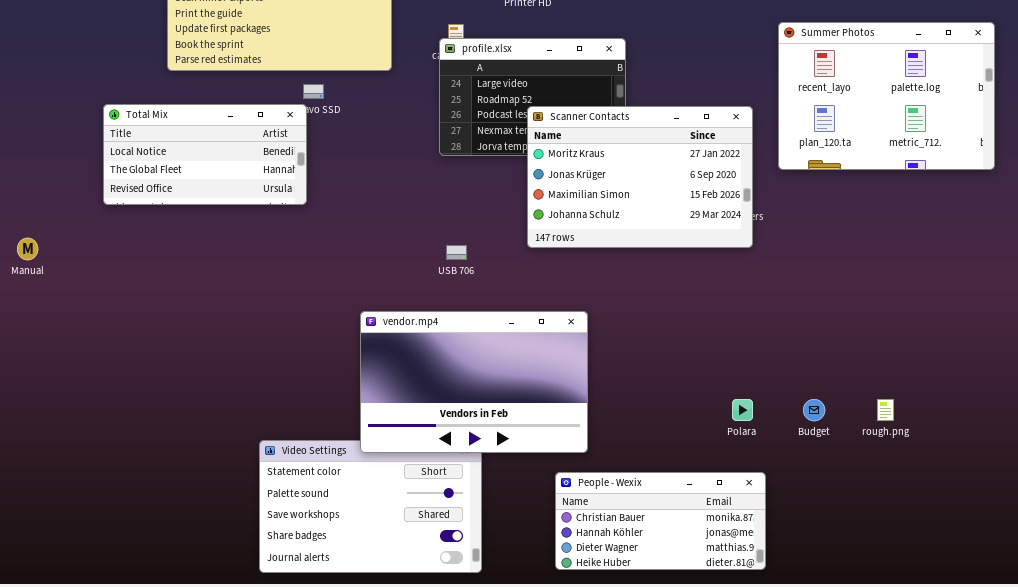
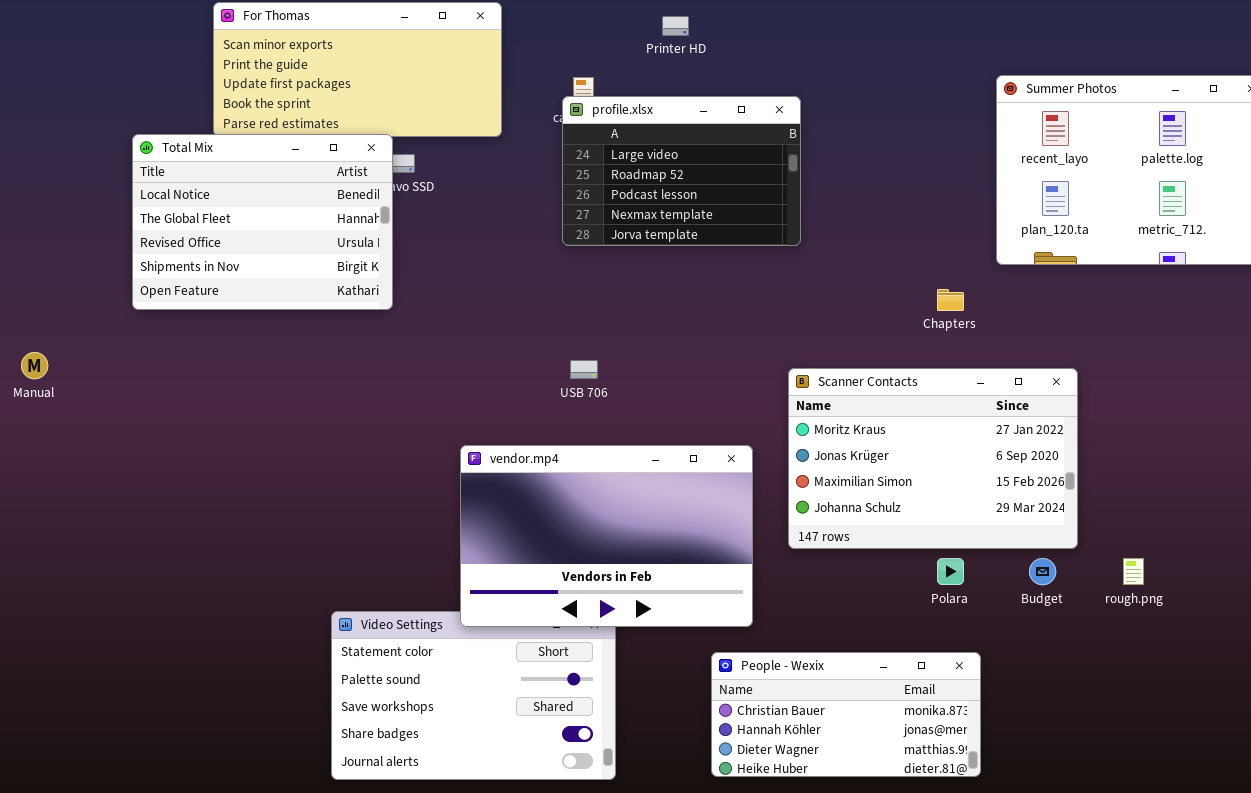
Total Mix: [103,104,307,205] -> [132,134,393,310], resized
Scanner Contacts: [527,106,753,248] -> [788,368,1078,549], moved

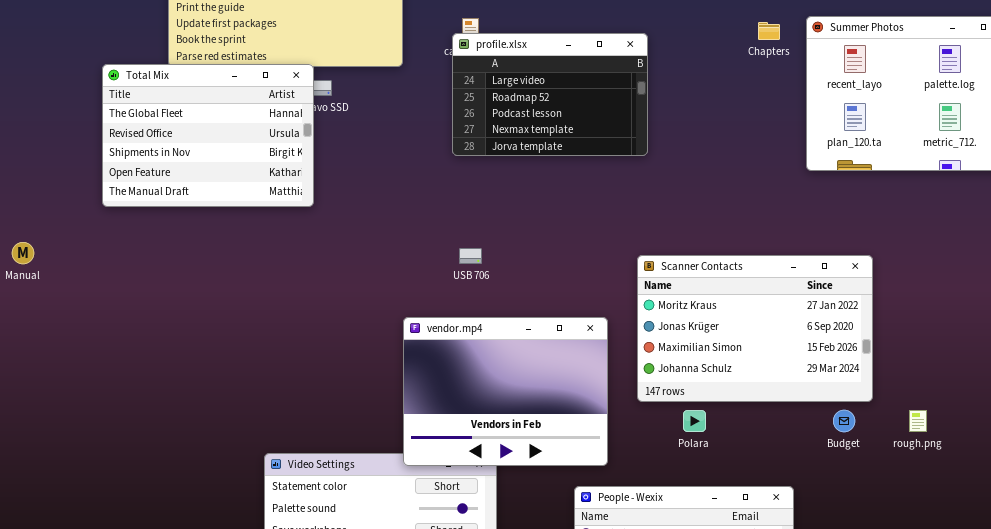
Total Mix: [132,134,393,310] -> [102,64,314,207], scrolled down 1 row
Chapters: [937,289,964,311] -> [758,22,780,40], moved
vendor.mp4: [460,445,753,627] -> [403,317,608,466], resized
Polara: [937,558,964,585] -> [683,410,706,432], moved

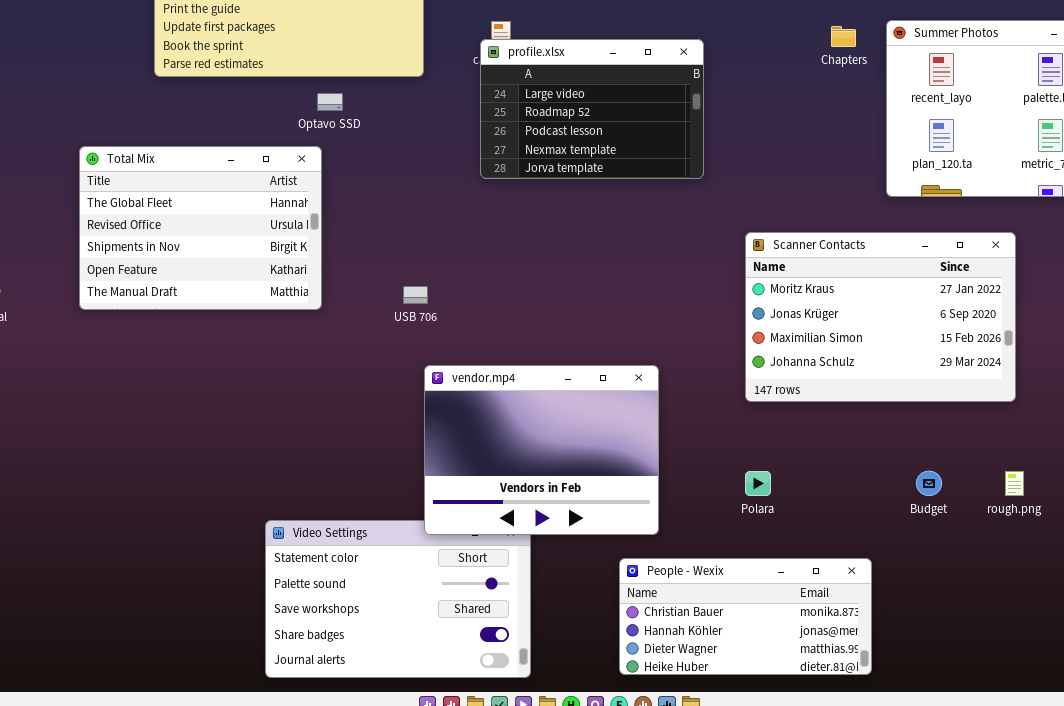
Total Mix: [102,64,314,207] -> [79,146,322,310], moved
USB 706: [459,248,482,264] -> [403,286,428,304], moved
Scanner Contacts: [637,255,873,402] -> [745,232,1016,402], moved

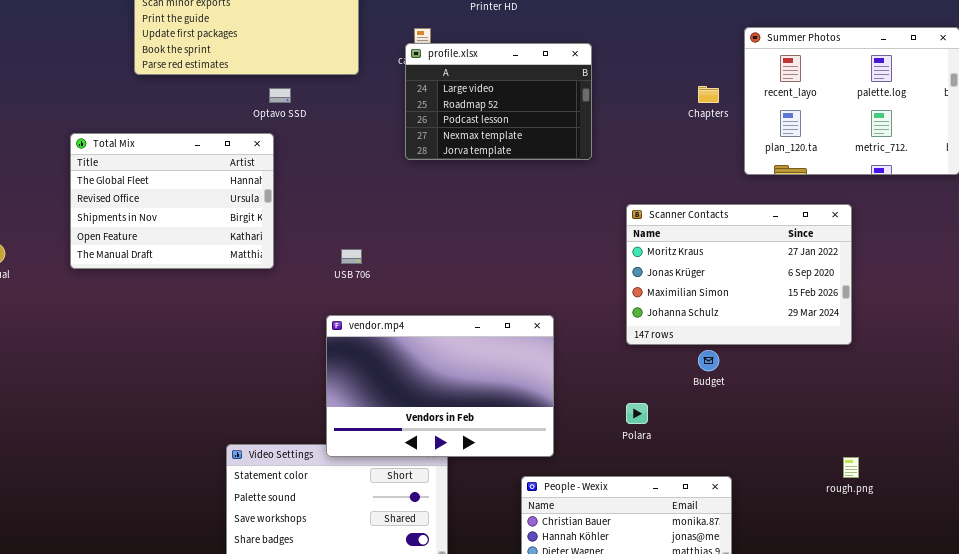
Chapters: [831,26,856,47] -> [698,86,719,103], moved
vendor.mp4: [424,365,659,535] -> [326,315,554,457], resized
Budget: [916,471,942,496] -> [698,350,719,371], moved
rough.png: [1005,471,1024,496] -> [843,457,859,478], moved

